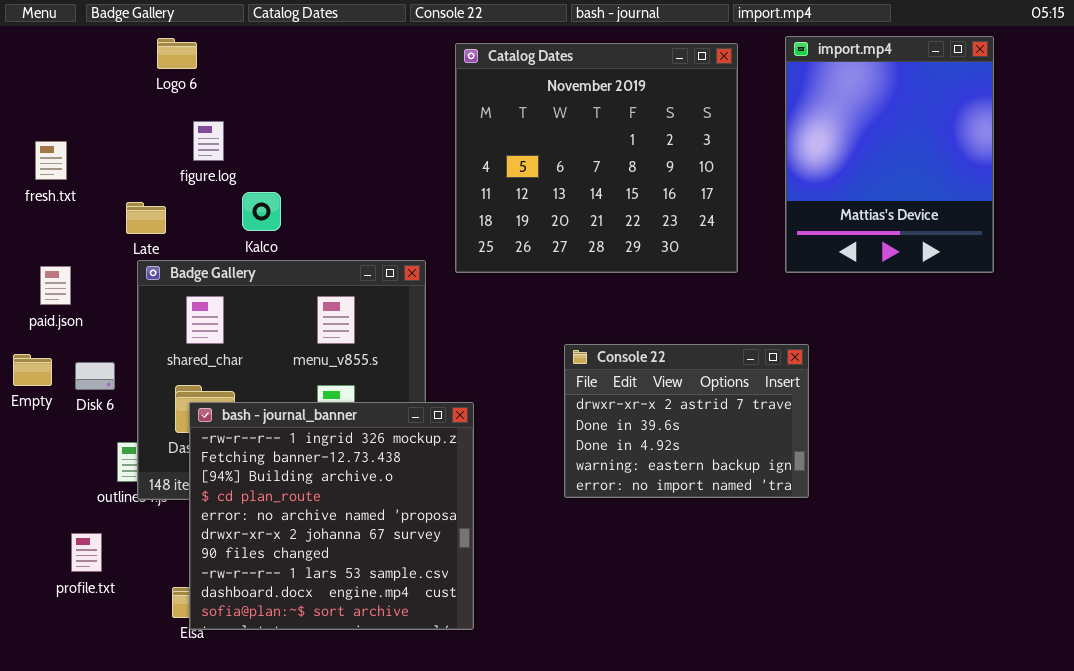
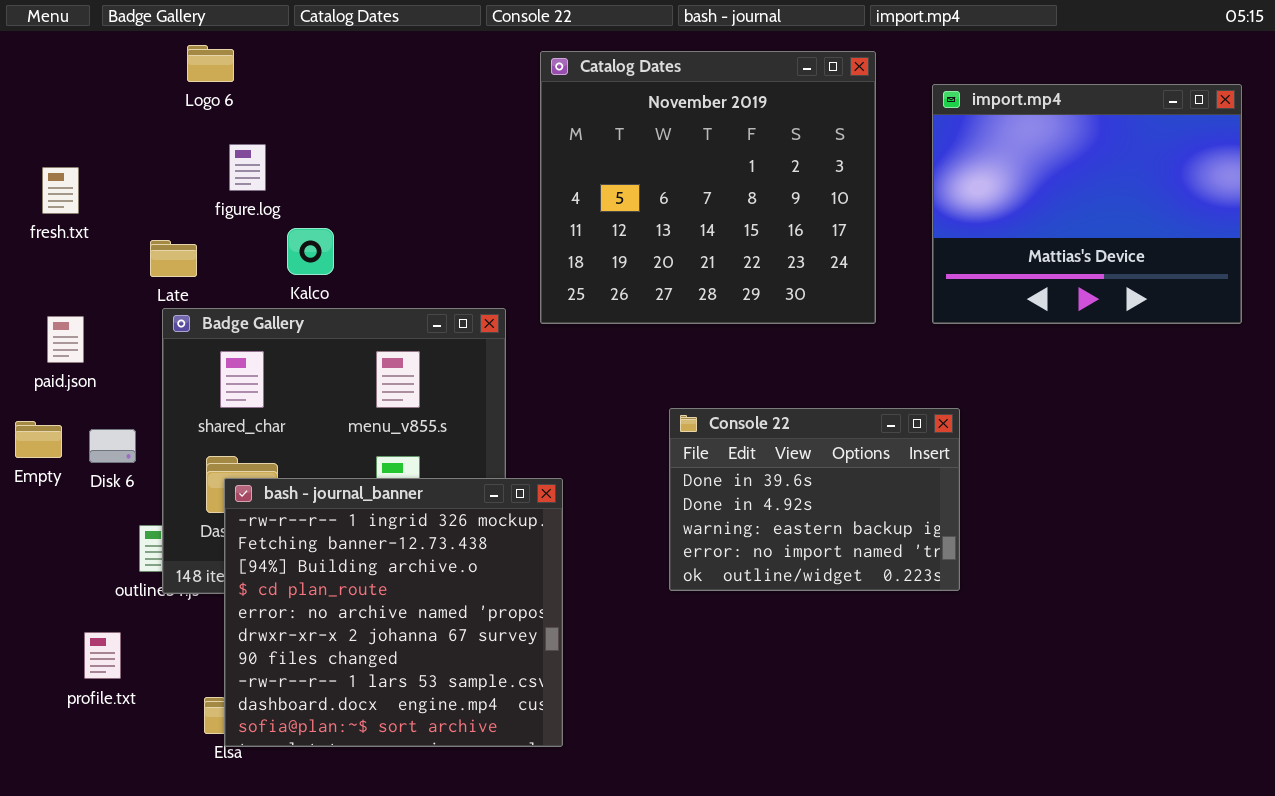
import.mp4: [785,36,994,273] -> [932,84,1242,324], resized
Console 22: [564,344,809,498] -> [669,408,960,591], scrolled down 1 row

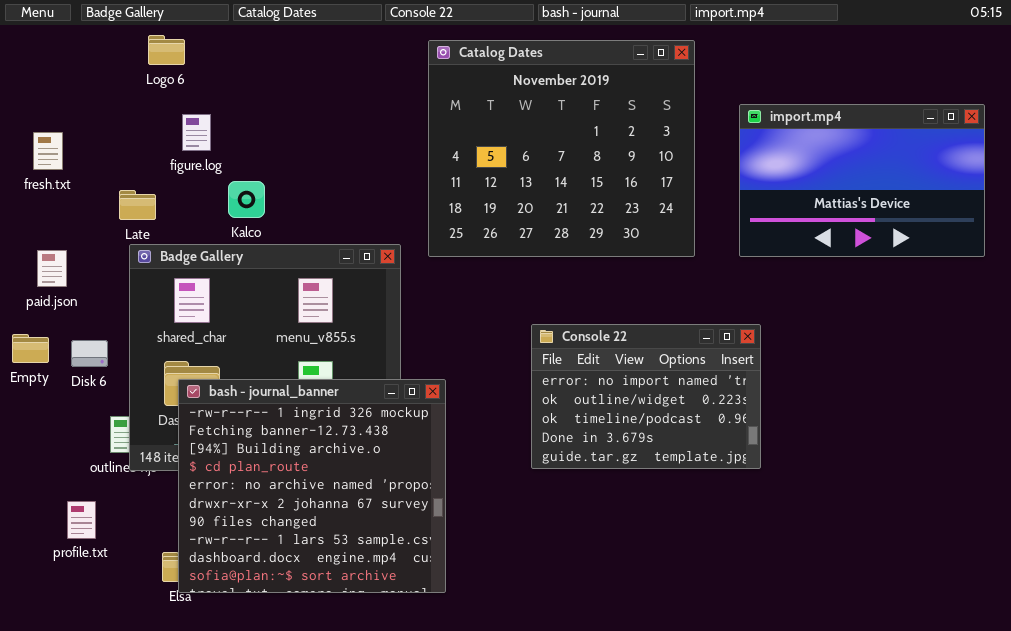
import.mp4: [932,84,1242,324] -> [739,104,985,257], resized
Console 22: [669,408,960,591] -> [531,324,761,469], scrolled down 3 rows

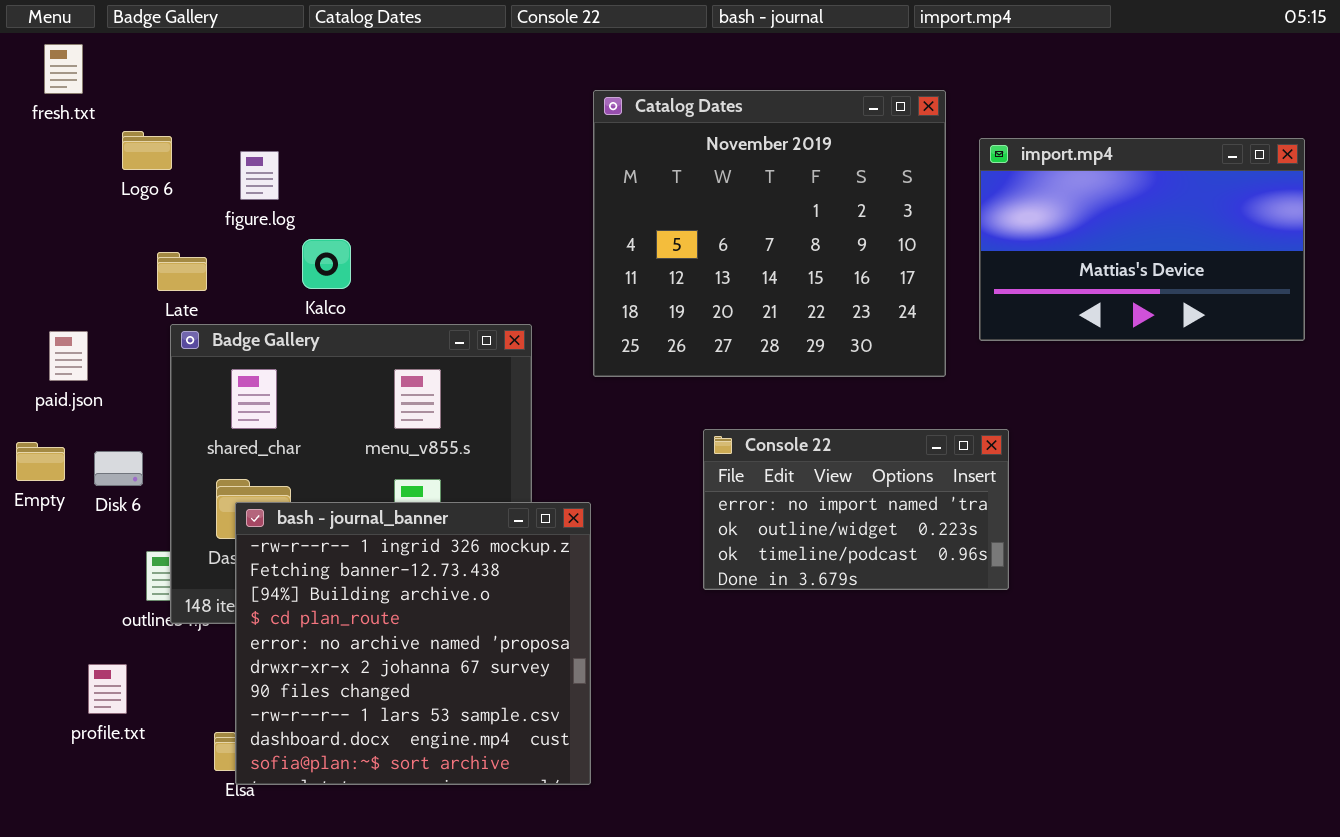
Logo 6: [148,35,185,65] -> [122,131,172,170], moved
Catalog Dates: [428,40,695,257] -> [593,90,946,377], moved
fresh.txt: [33,132,63,170] -> [44,44,83,94], moved
Console 22: [531,324,761,469] -> [703,429,1009,590], resized

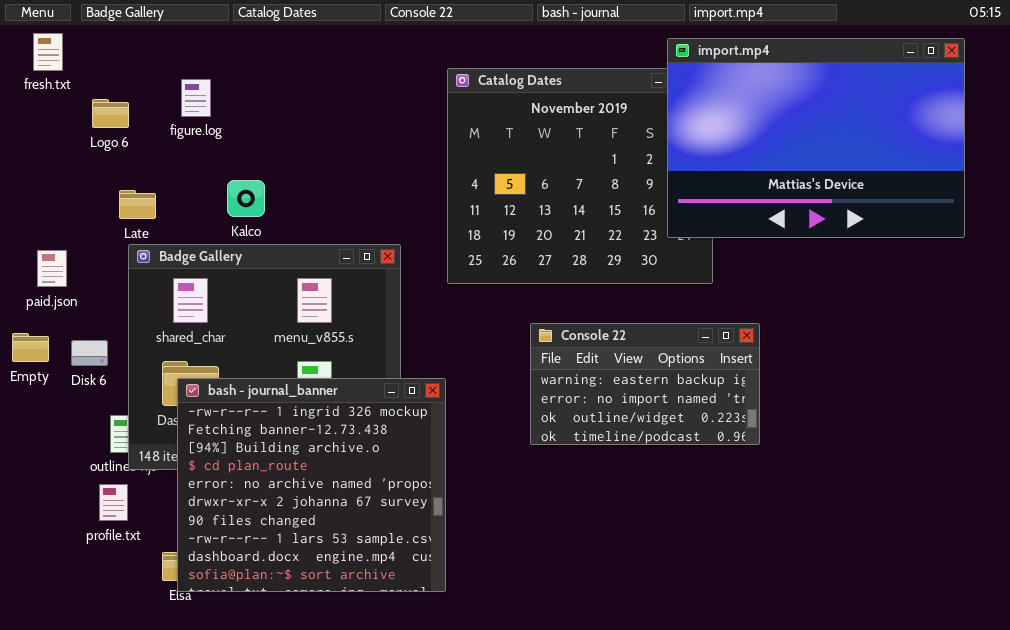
import.mp4: [979,138,1305,341] -> [667,38,965,238], moved, resized
figure.log: [240,151,279,200] -> [181,79,211,117], moved
Console 22: [703,429,1009,590] -> [530,323,760,445], scrolled up 1 row
profile.txt: [88,664,127,714] -> [99,484,128,521], moved

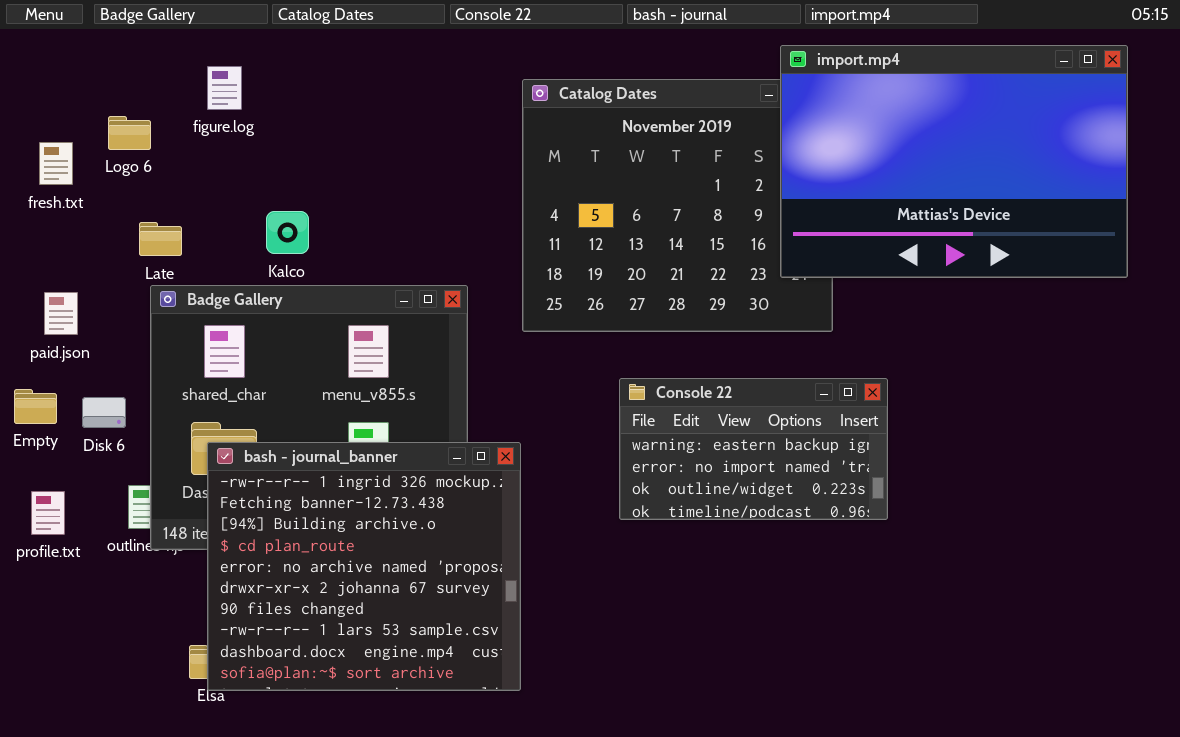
fresh.txt: [33,33,63,71] -> [39,142,73,185], moved
figure.log: [181,79,211,117] -> [207,66,242,110], moved
profile.txt: [99,484,128,521] -> [31,491,65,535], moved

